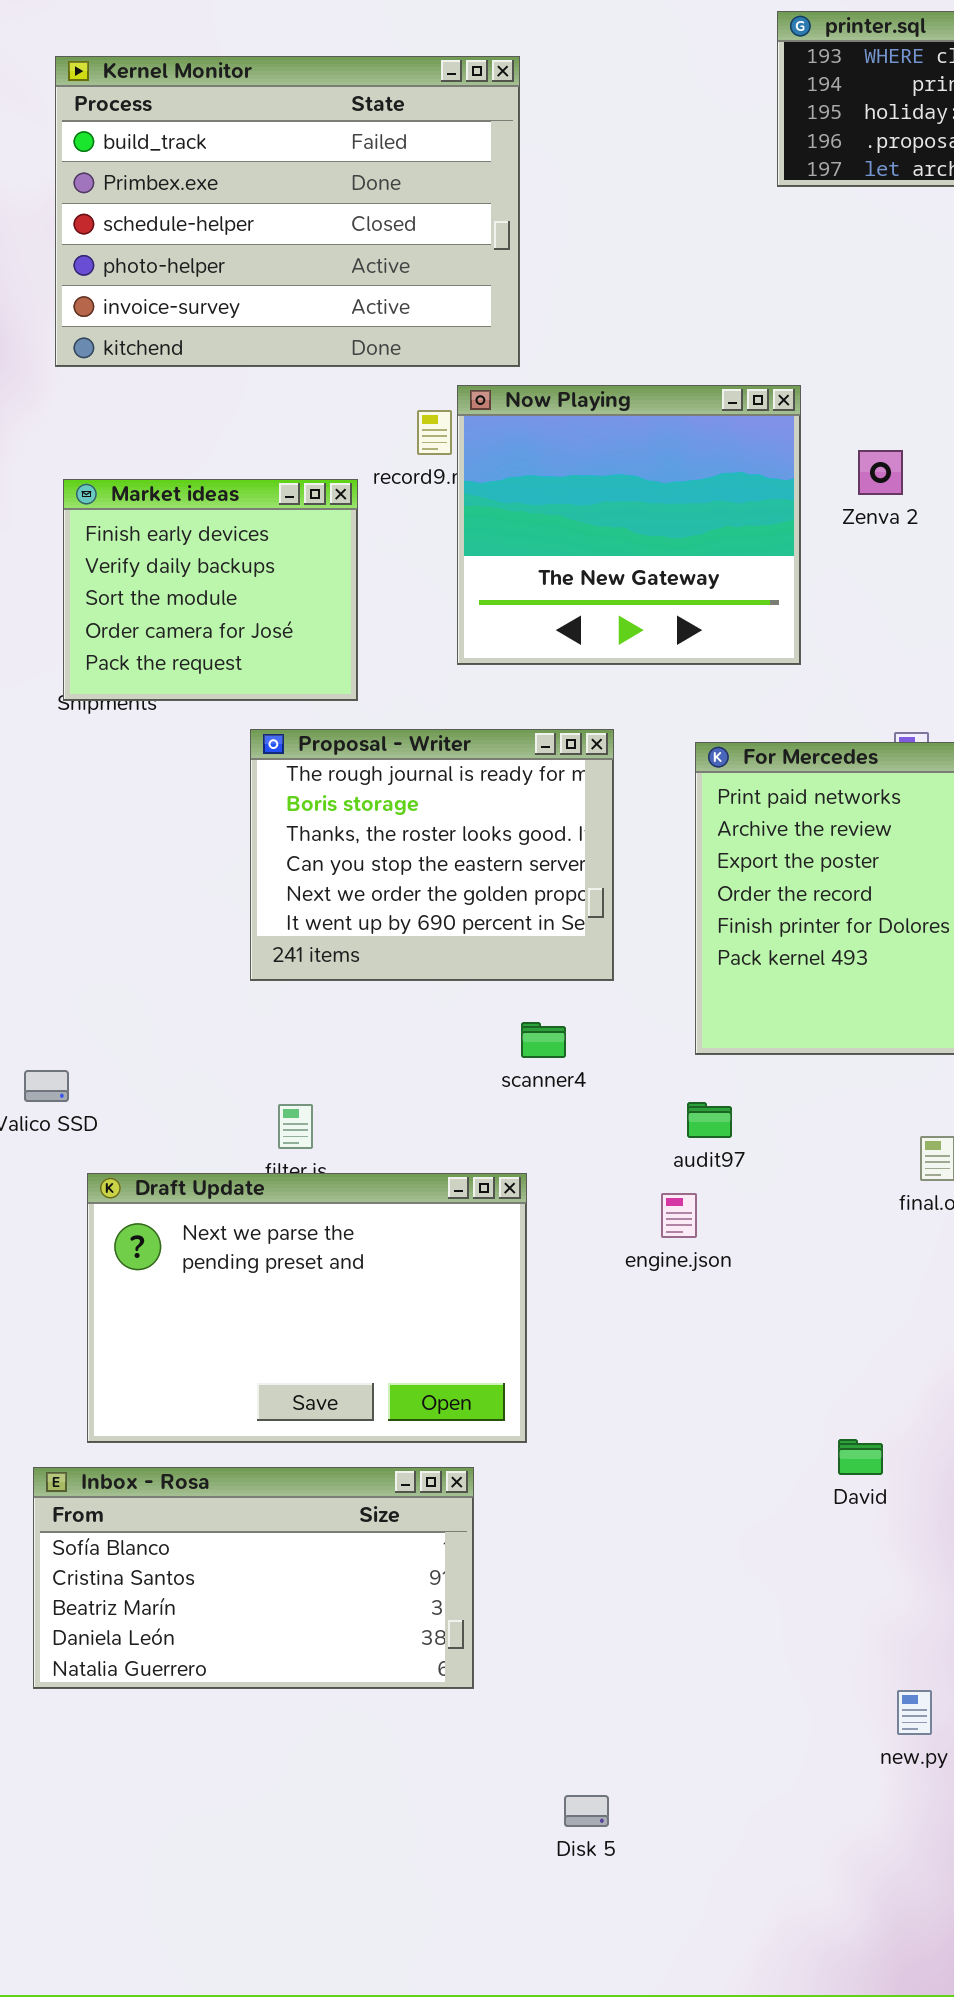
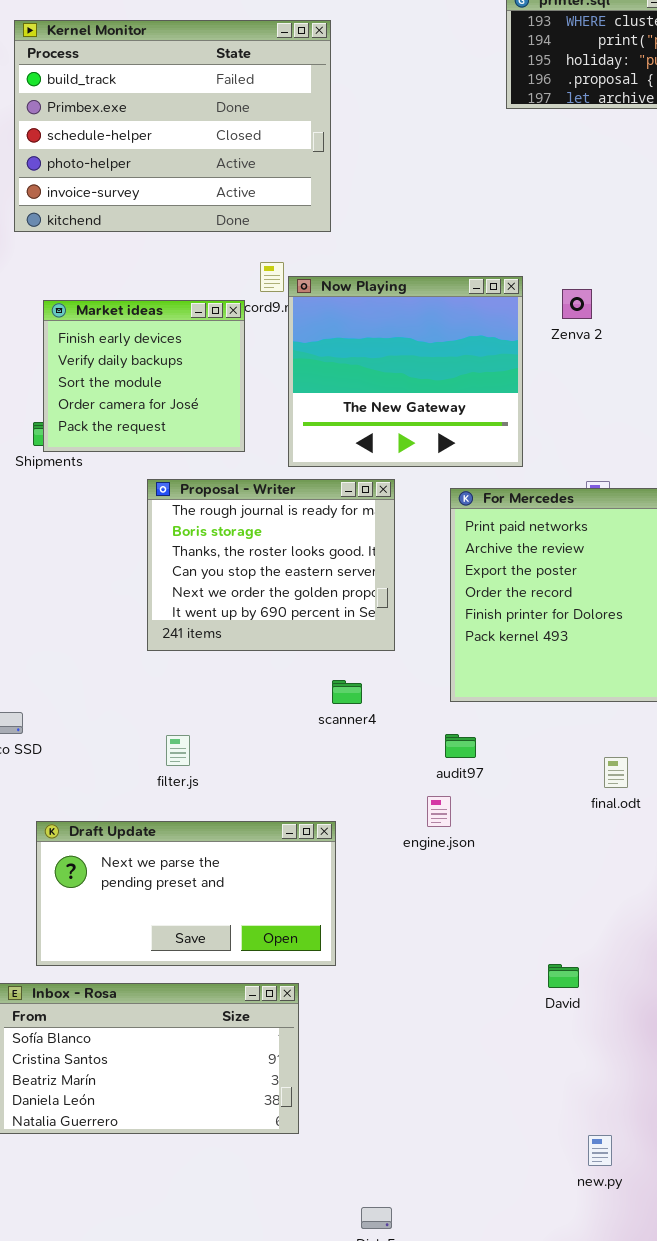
Now Playing: [457,385,801,665] -> [288,276,523,467], moved
Market ideas: [63,479,358,701] -> [43,300,245,452], moved
Draft Update: [87,1173,527,1443] -> [36,821,336,966], resized

